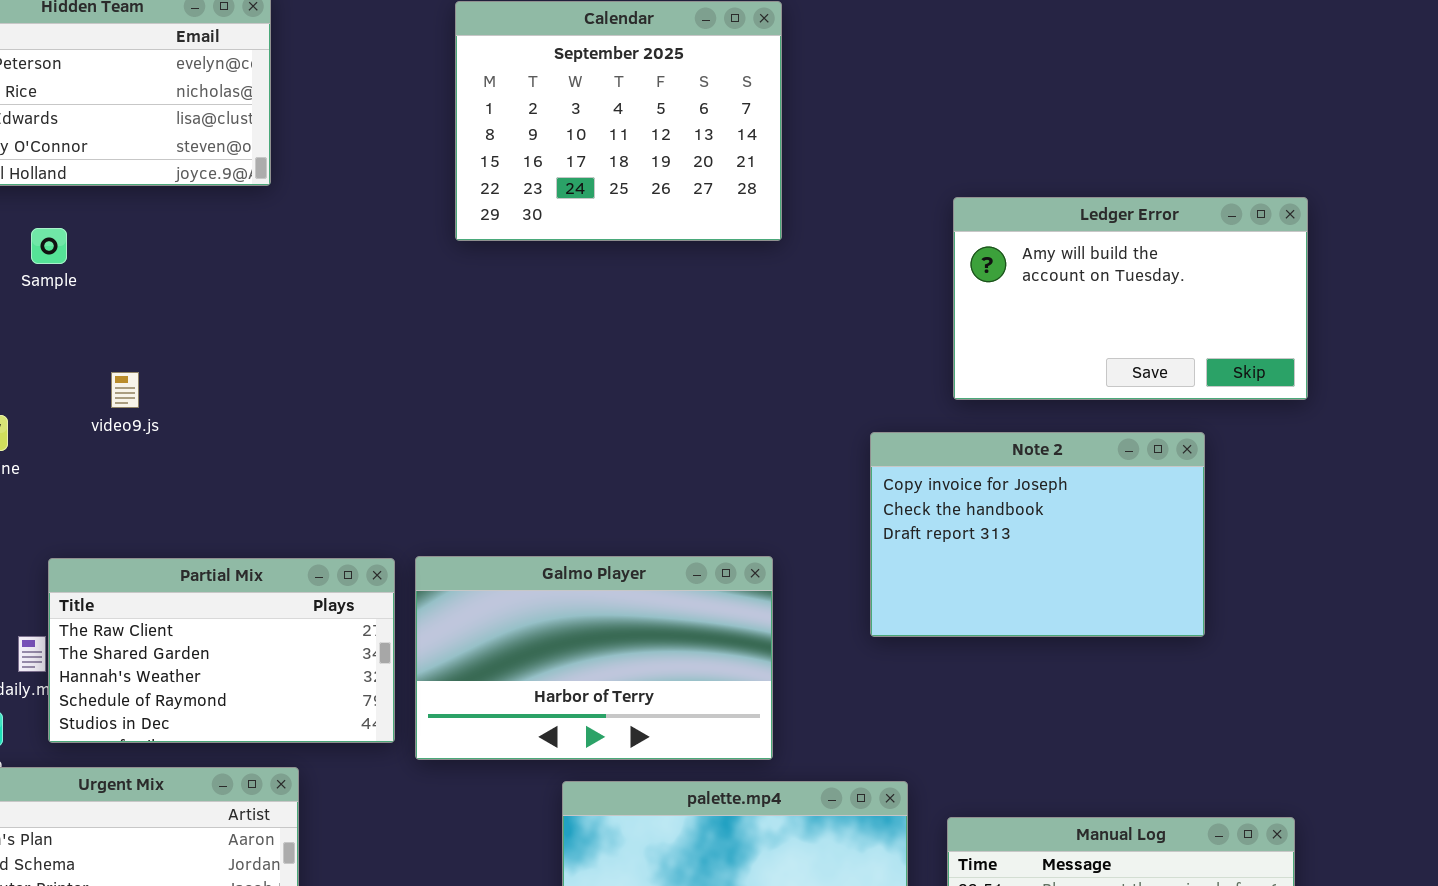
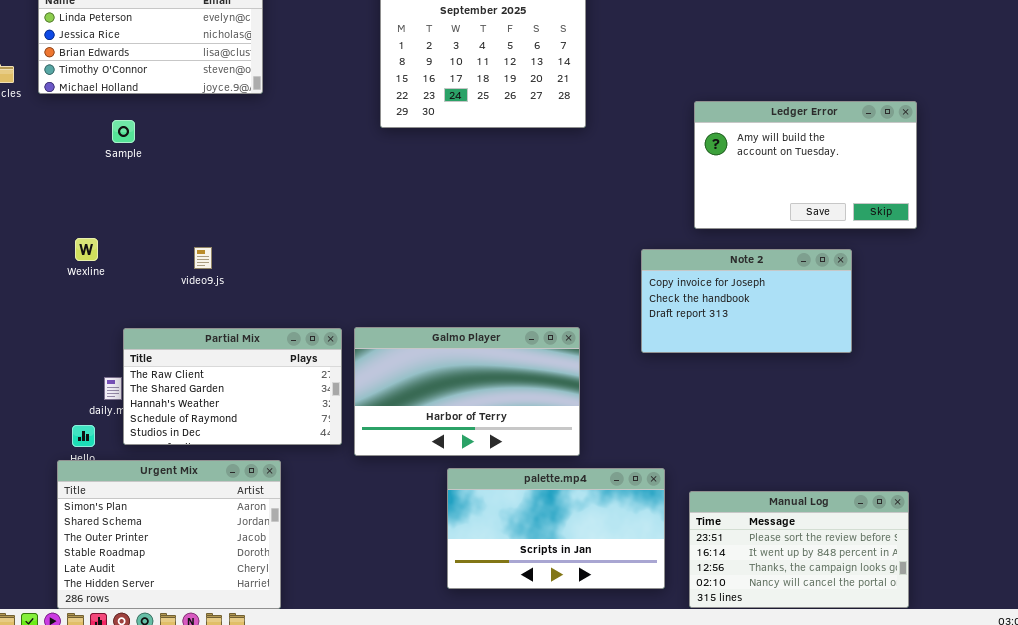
video9.js: [111,372,139,408] -> [194,247,212,269], moved
Note 2: [870,432,1205,637] -> [641,249,852,353], resized

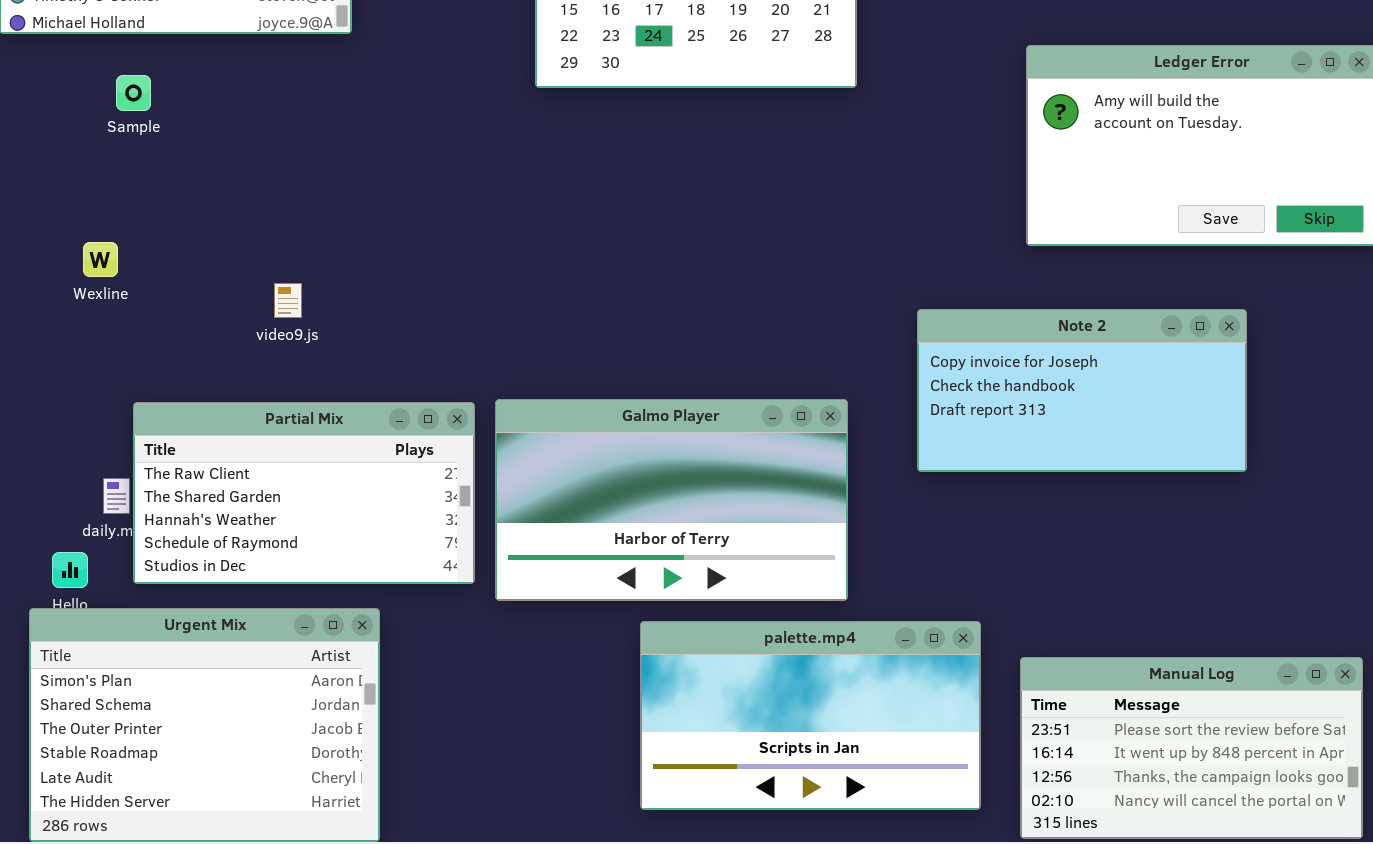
Wexline: [75,238,98,261] -> [83,242,118,277], moved
video9.js: [194,247,212,269] -> [274,283,302,318], moved
Note 2: [641,249,852,353] -> [917,309,1247,472], moved

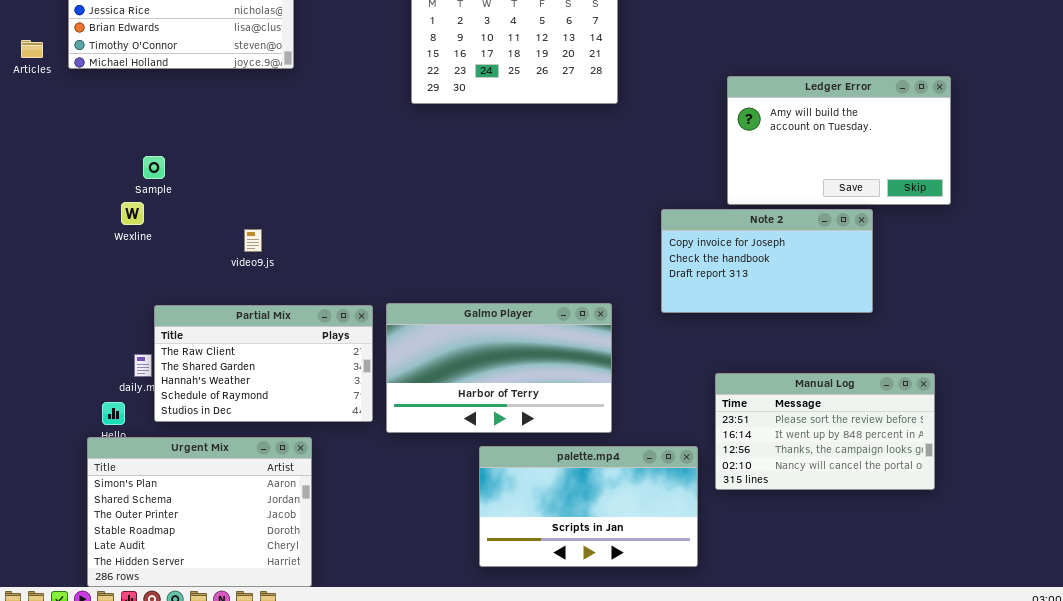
Sample: [116,75,151,111] -> [143,156,165,179], moved
Note 2: [917,309,1247,472] -> [661,209,873,313], moved
Manual Log: [1020,657,1363,839] -> [715,373,935,490], moved

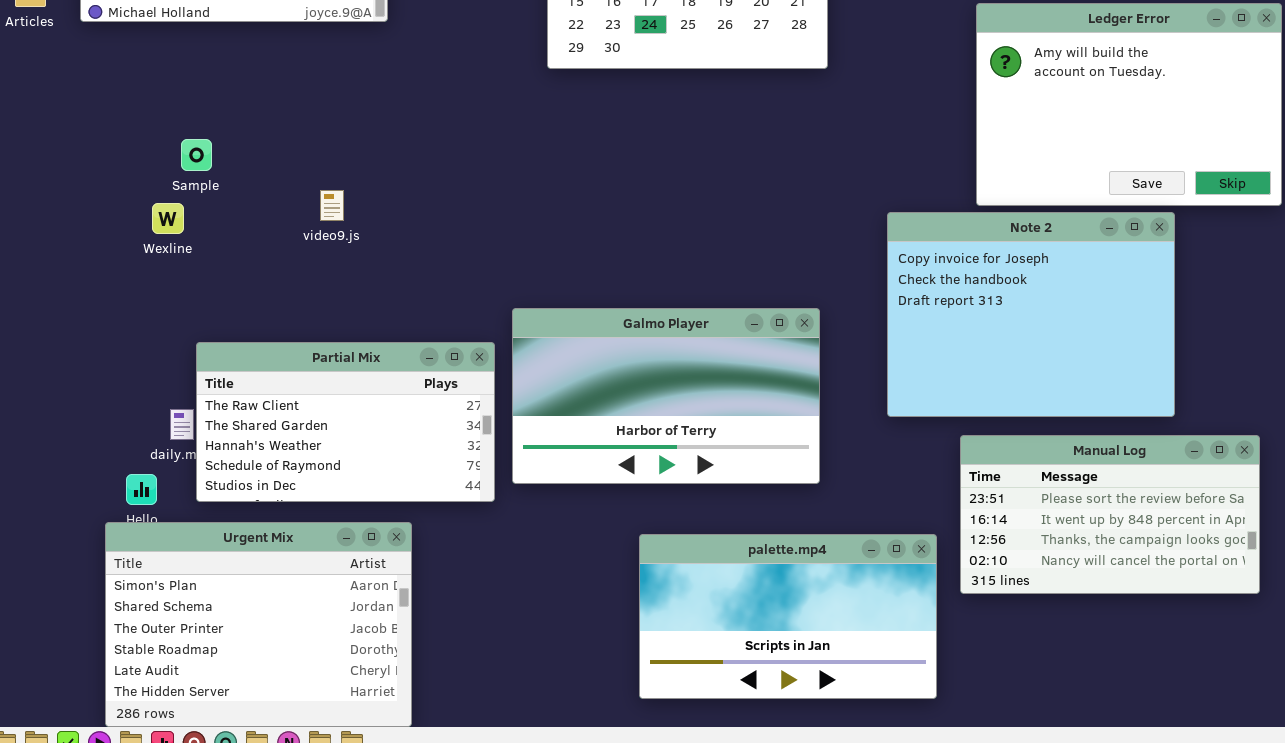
Ledger Error: [727,76,951,205] -> [976,3,1282,206], resized
Note 2: [661,209,873,313] -> [887,212,1175,417], resized
video9.js: [244,229,262,252] -> [320,190,344,221], moved
Galmo Player: [386,303,612,433] -> [512,308,820,484], moved

